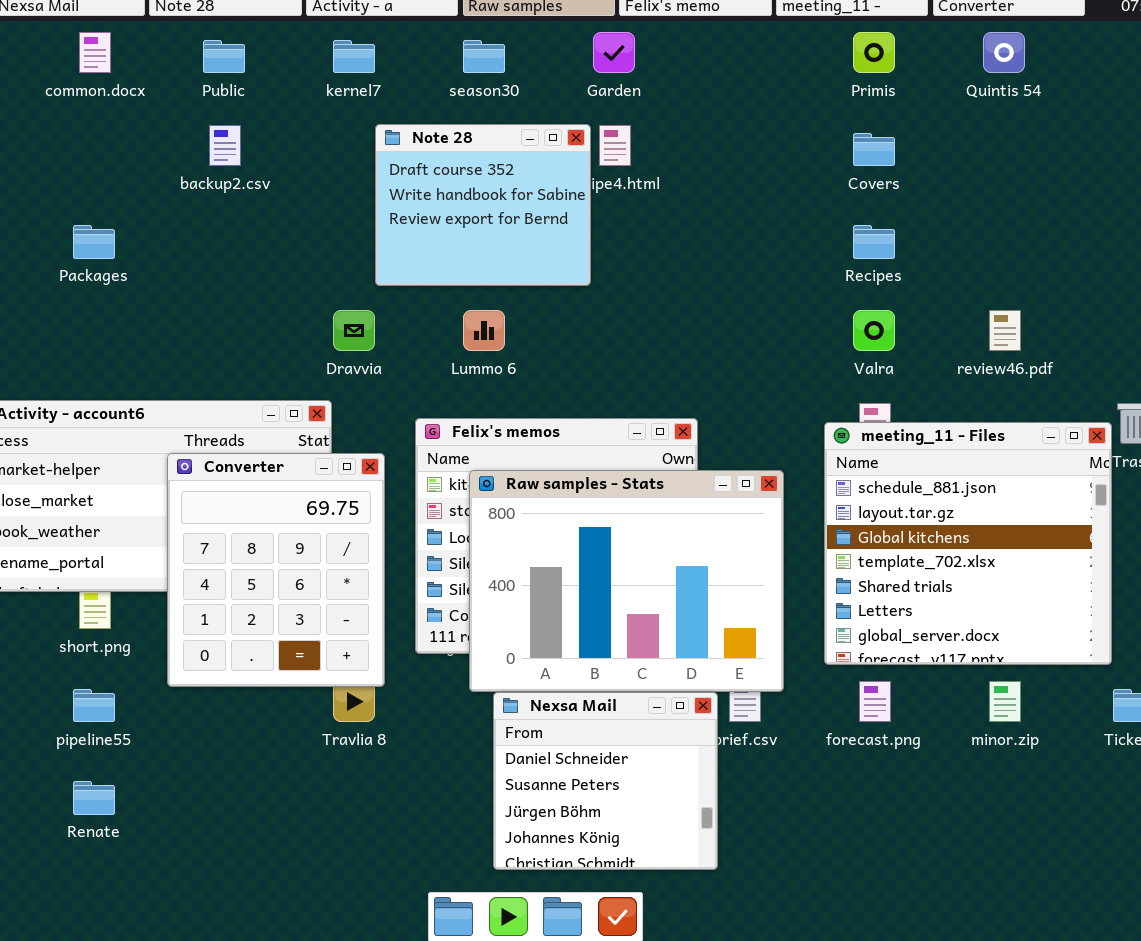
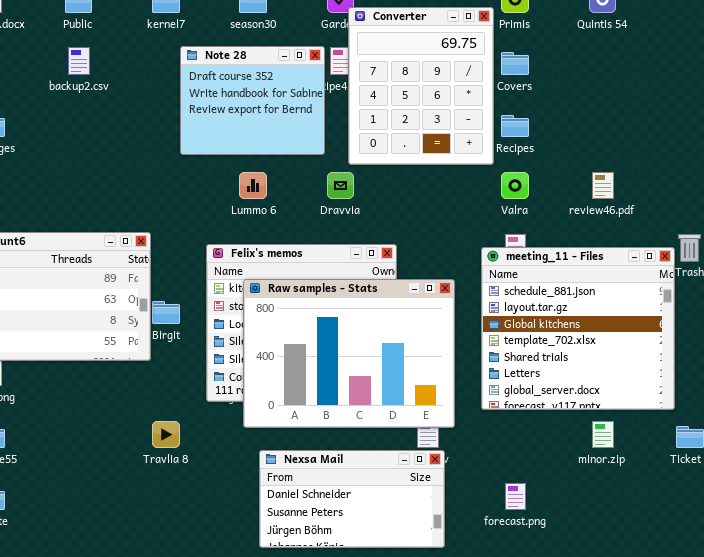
Dravvia: [333,310,375,351] -> [327,172,354,199], moved
Converter: [167,453,385,687] -> [348,7,494,165], moved
forecast.png: [859,681,891,722] -> [505,483,526,510], moved
Nexsa Mail: [493,692,718,870] -> [259,450,445,548], resized

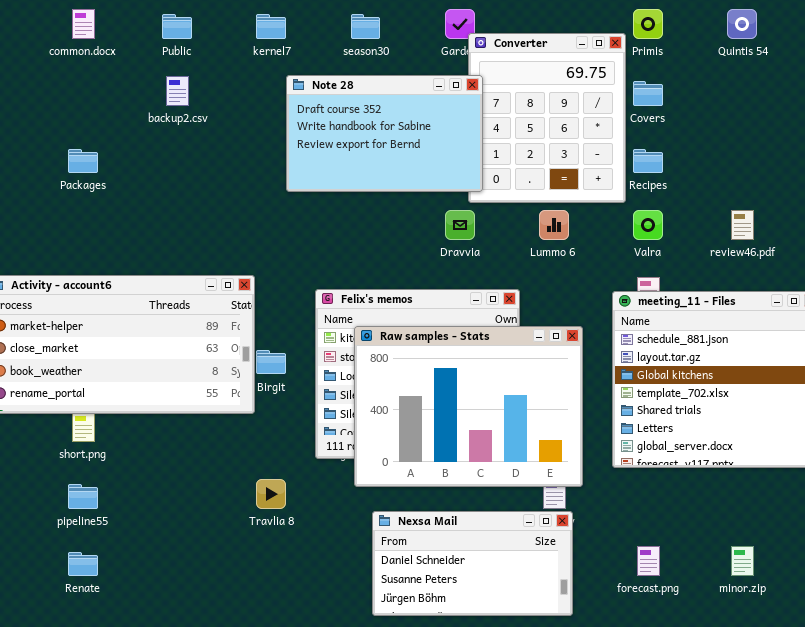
Note 28: [180,46,325,155] -> [286,75,483,192], resized
Lummo 6: [239,172,267,199] -> [539,210,569,240], moved
minor.zip: [592,421,614,448] -> [731,546,754,576], moved

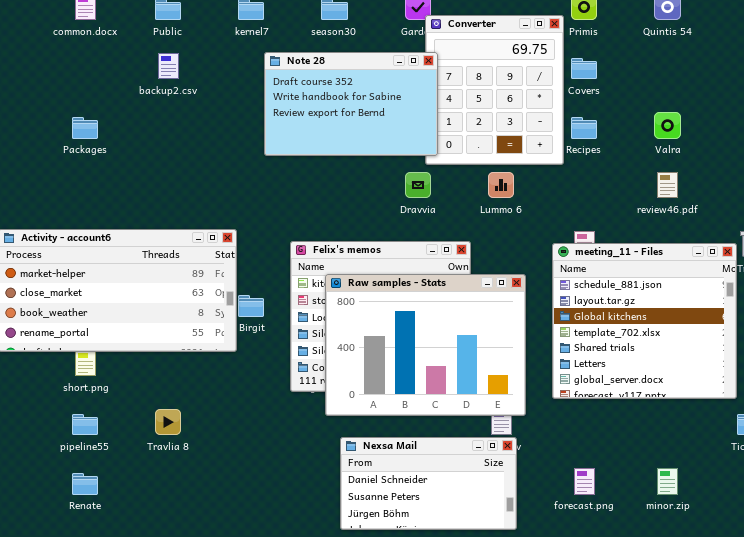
Valra: [633,210,663,240] -> [654,112,681,139], moved
Travlia 8: [256,479,286,509] -> [155,409,181,435], moved

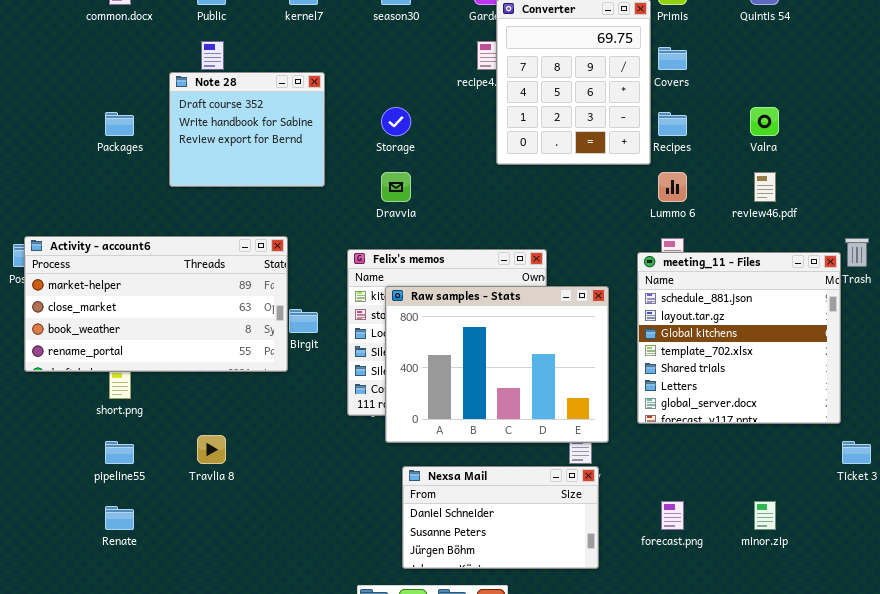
Note 28: [264,52,438,156] -> [169,72,325,187], moved, resized
Dravvia: [405,172,431,198] -> [381,172,411,202], moved
Lummo 6: [488,172,514,198] -> [658,172,687,202], moved

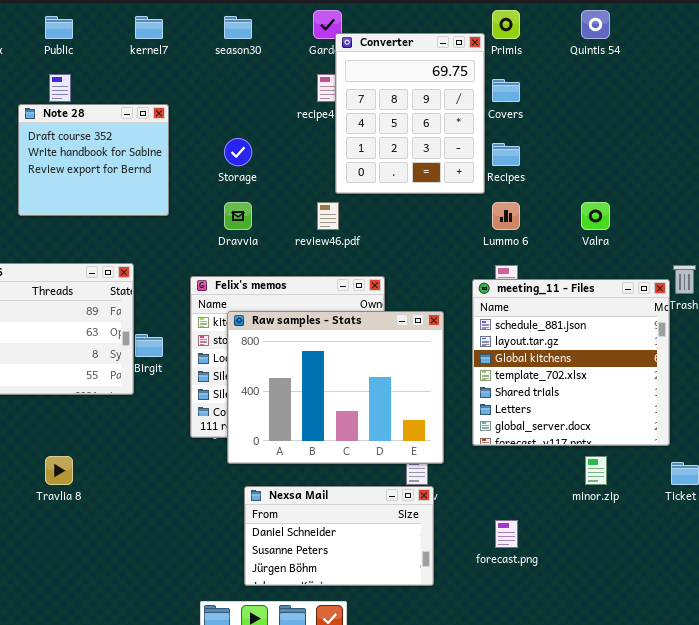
Valra: [750,107,779,136] -> [581,202,610,230], moved
review46.pdf: [754,172,776,202] -> [317,202,339,230], moved
minor.zip: [754,501,776,530] -> [585,456,607,485], moved

